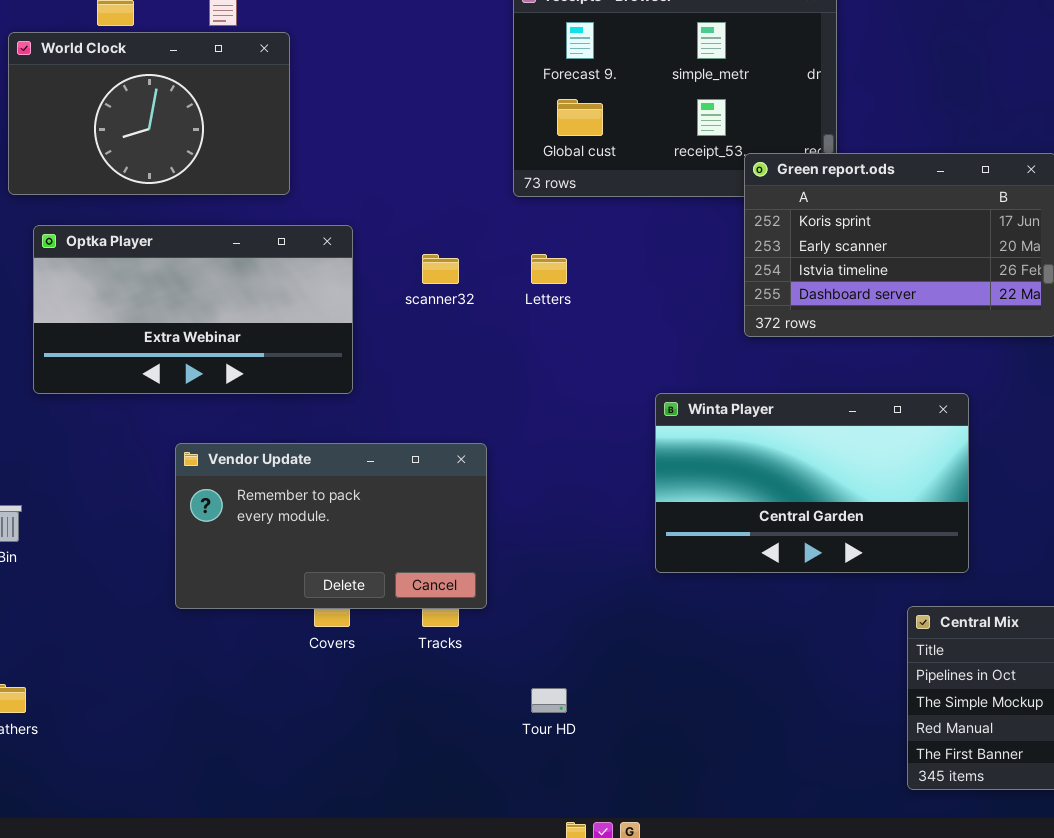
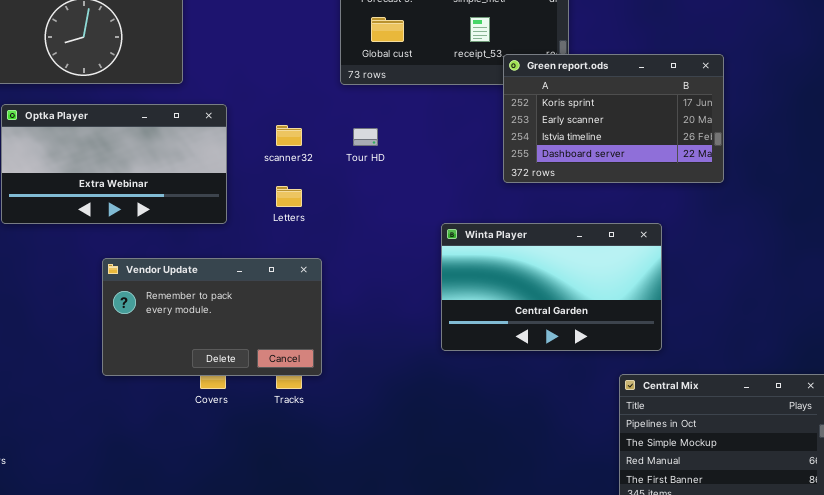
Letters: [531,254,567,284] -> [276,186,302,207], moved
Tour HD: [531,688,567,713] -> [353,128,378,146], moved

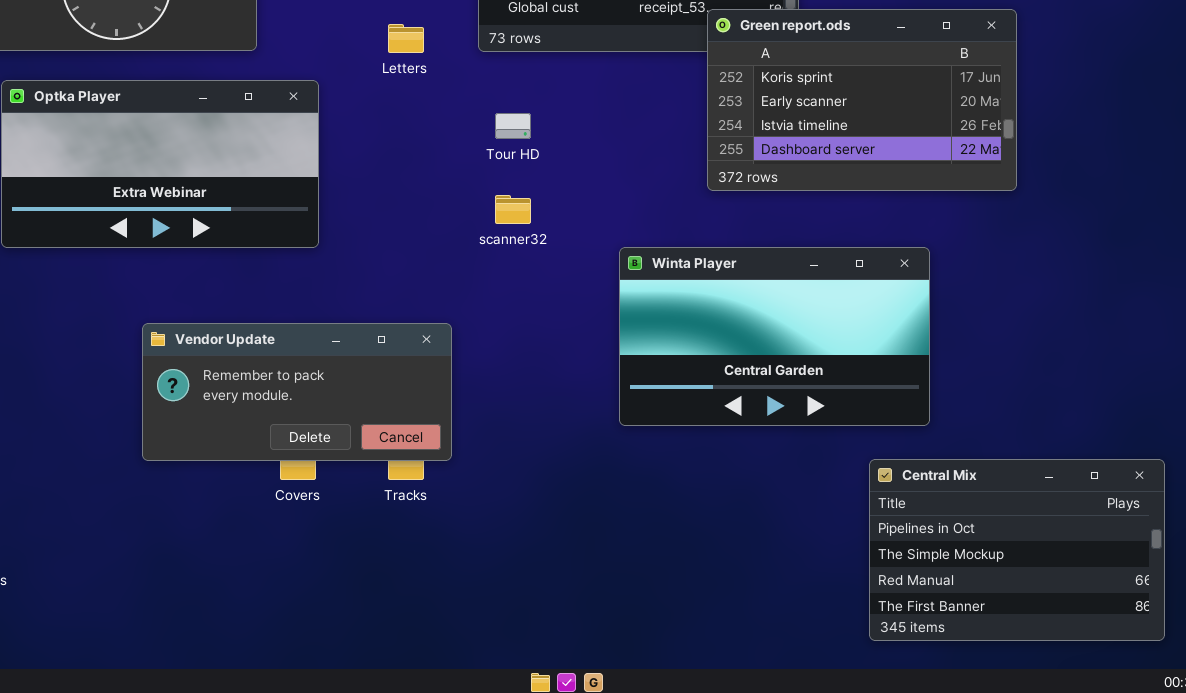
scanner32: [276,125,302,146] -> [495,195,531,224], moved
Letters: [276,186,302,207] -> [388,24,424,53], moved
Vendor Update: [102,258,322,376] -> [142,323,452,461], resized

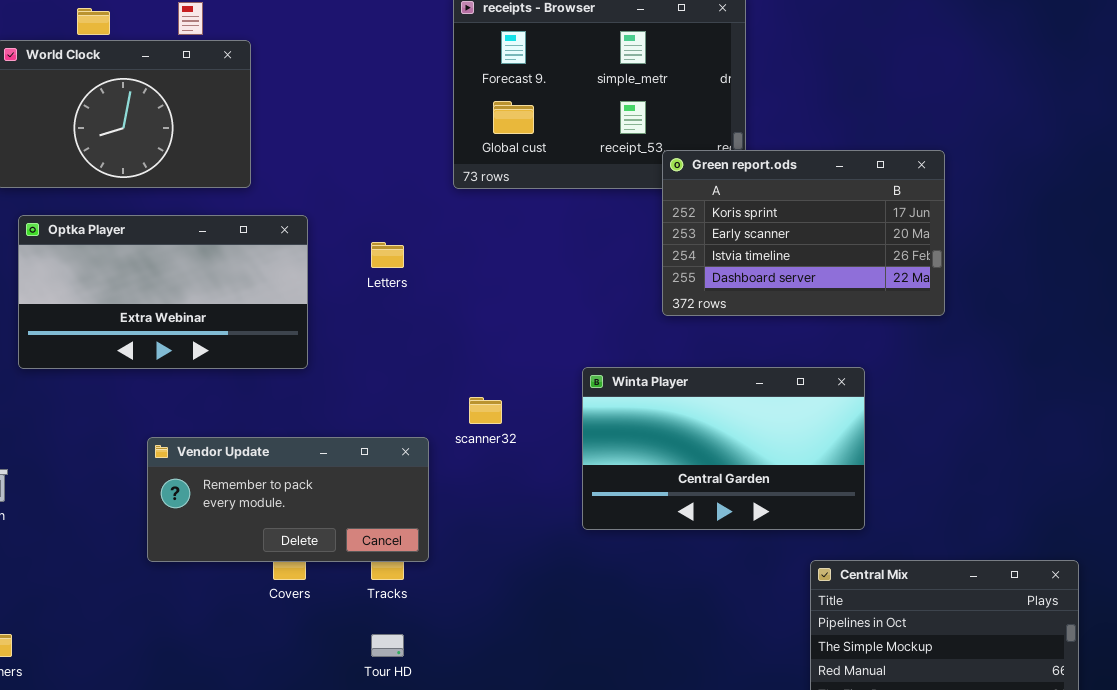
Letters: [388,24,424,53] -> [371,242,404,268], moved
Tour HD: [495,113,531,139] -> [371,634,404,657], moved
scanner32: [495,195,531,224] -> [469,397,502,424], moved

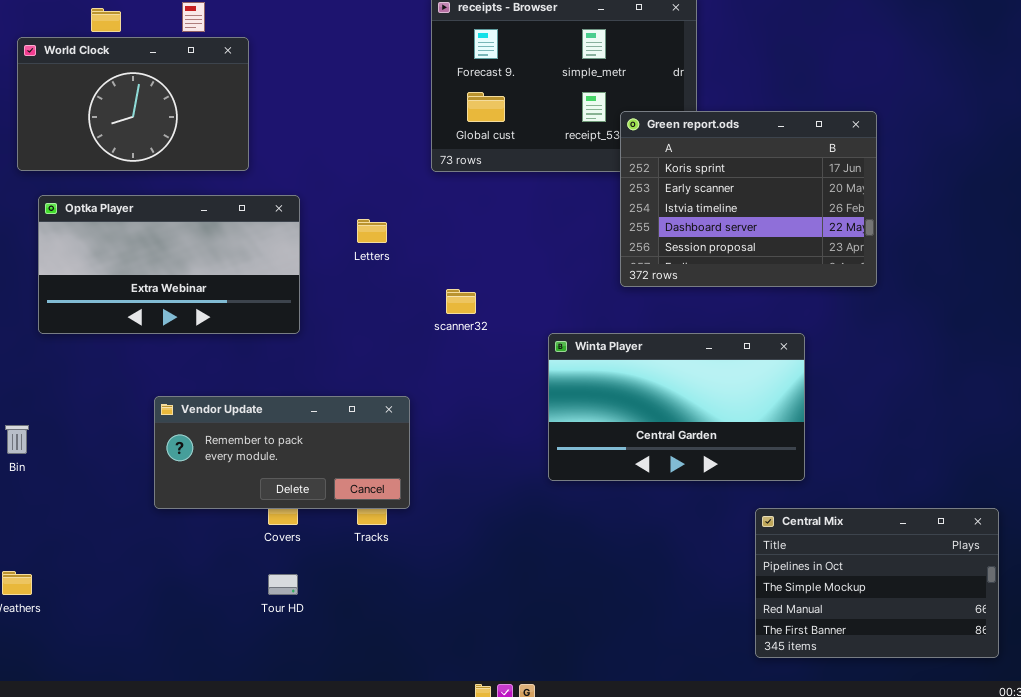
Green report.ods: [662,150,945,316] -> [620,111,877,287], resized
scanner32: [469,397,502,424] -> [446,289,476,314], moved
Tour HD: [371,634,404,657] -> [268,574,298,595], moved

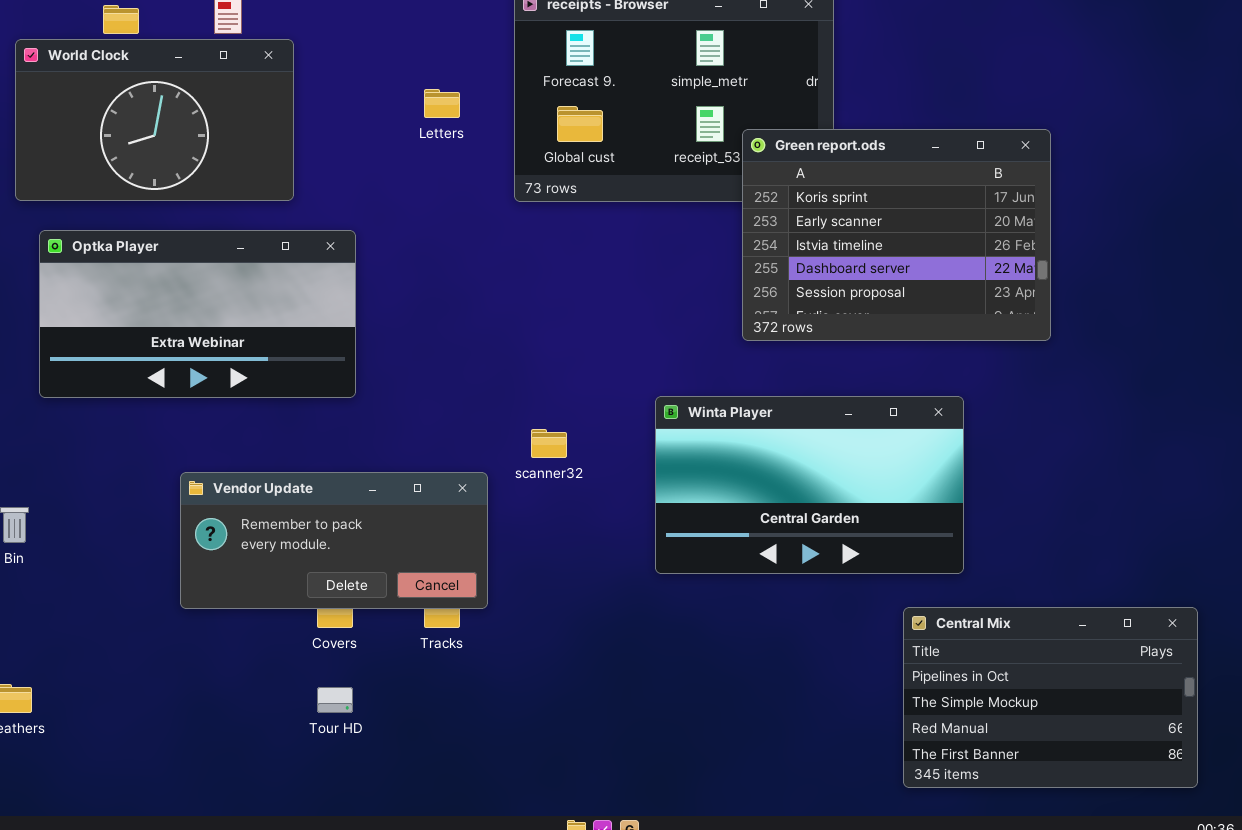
Letters: [357,219,387,243] -> [424,89,460,118], moved
scanner32: [446,289,476,314] -> [531,429,567,458], moved

